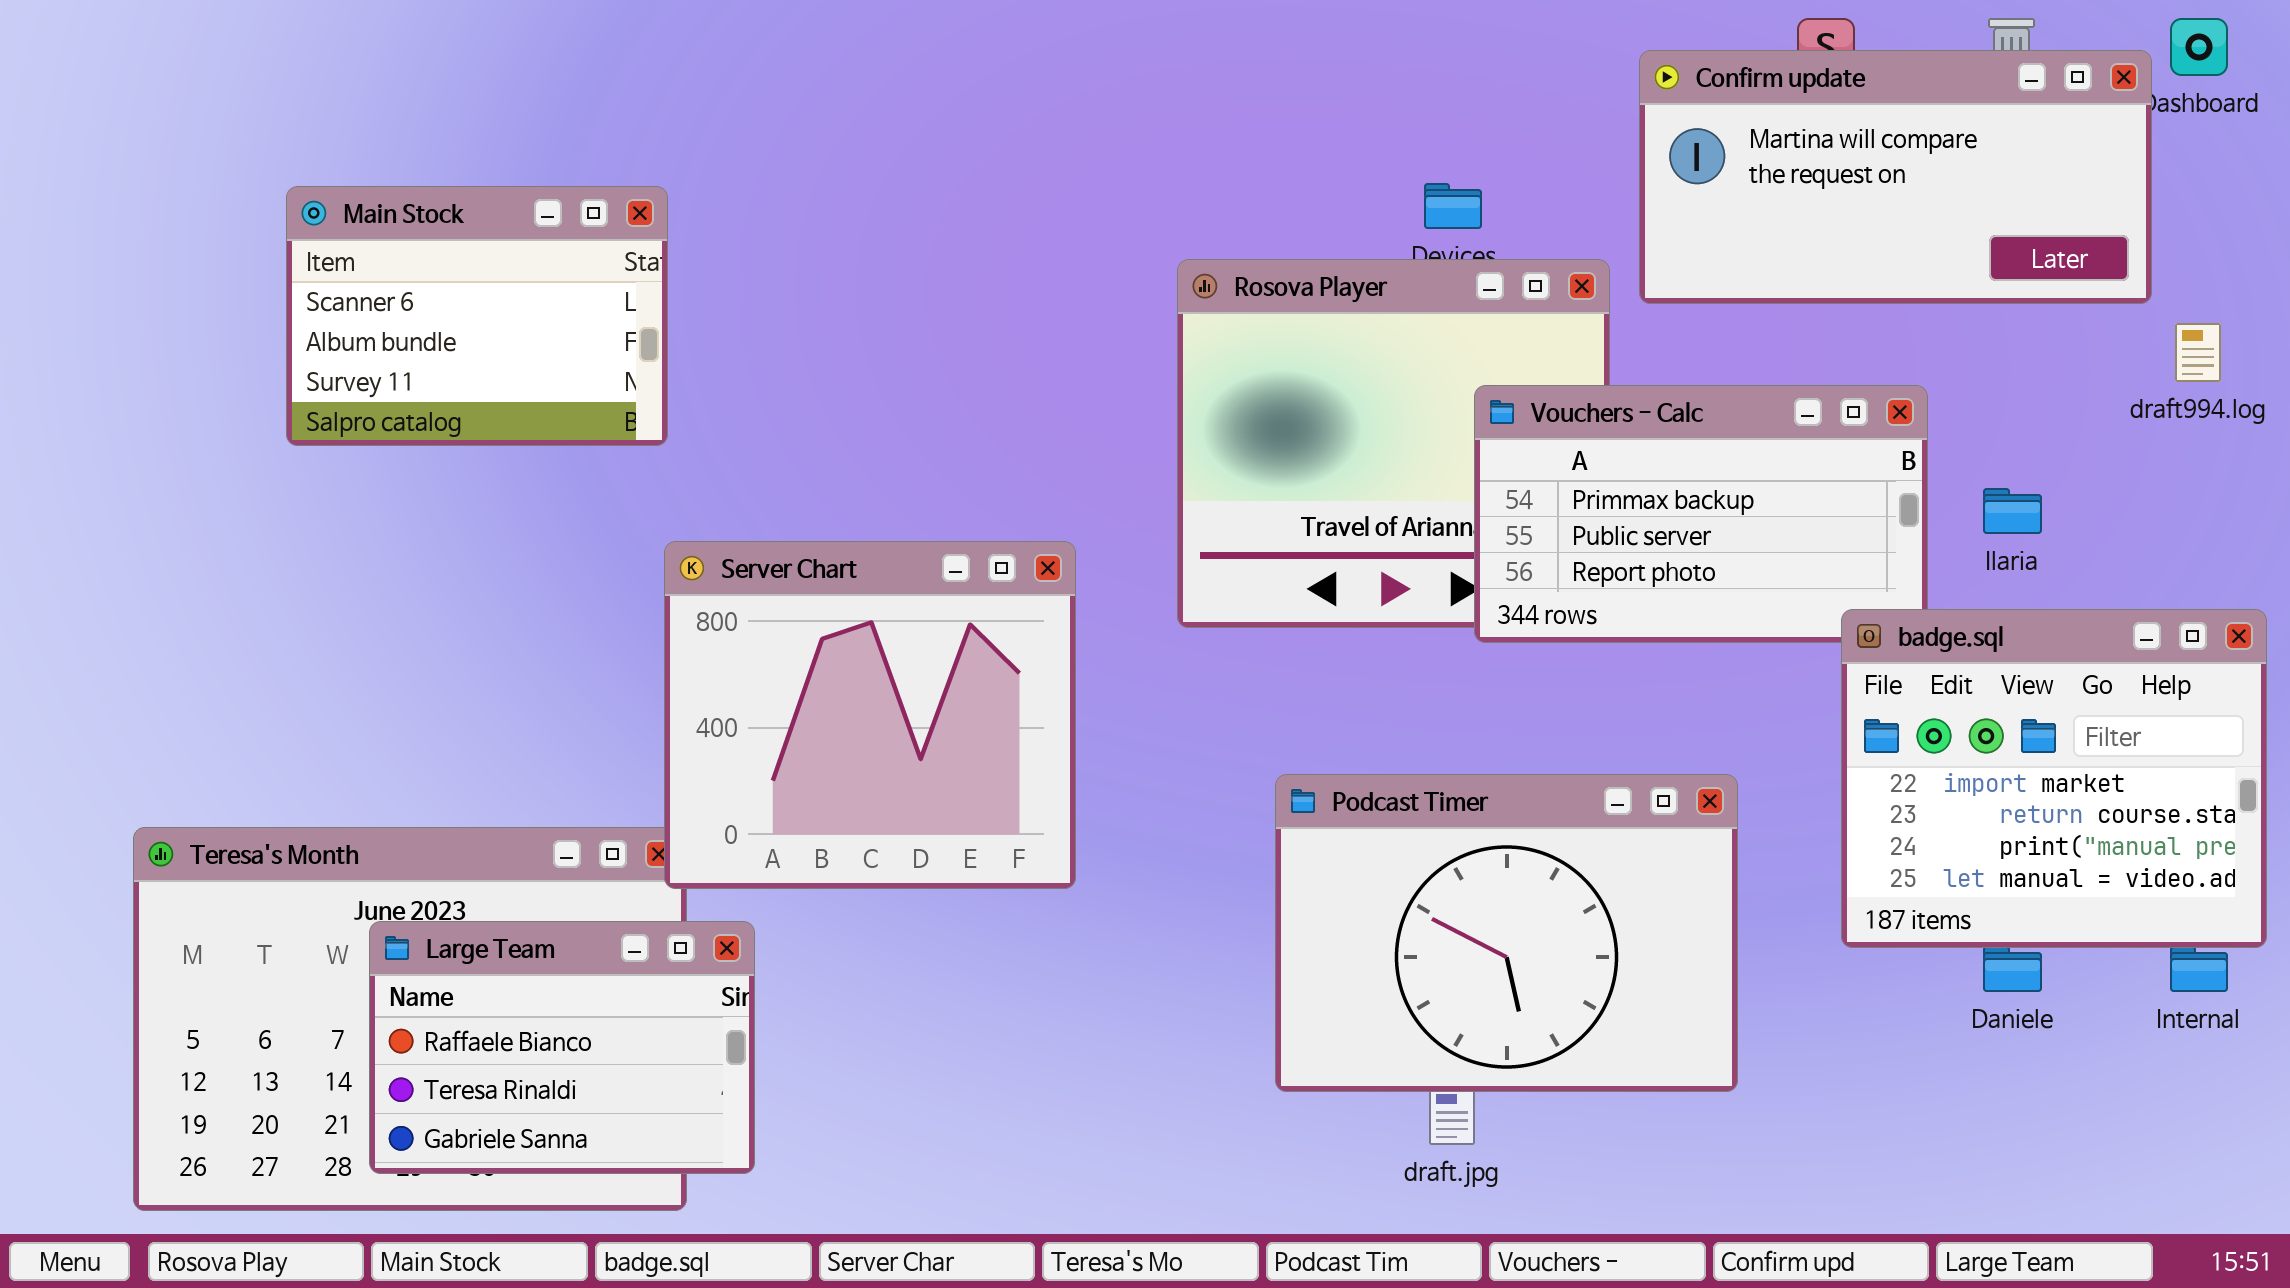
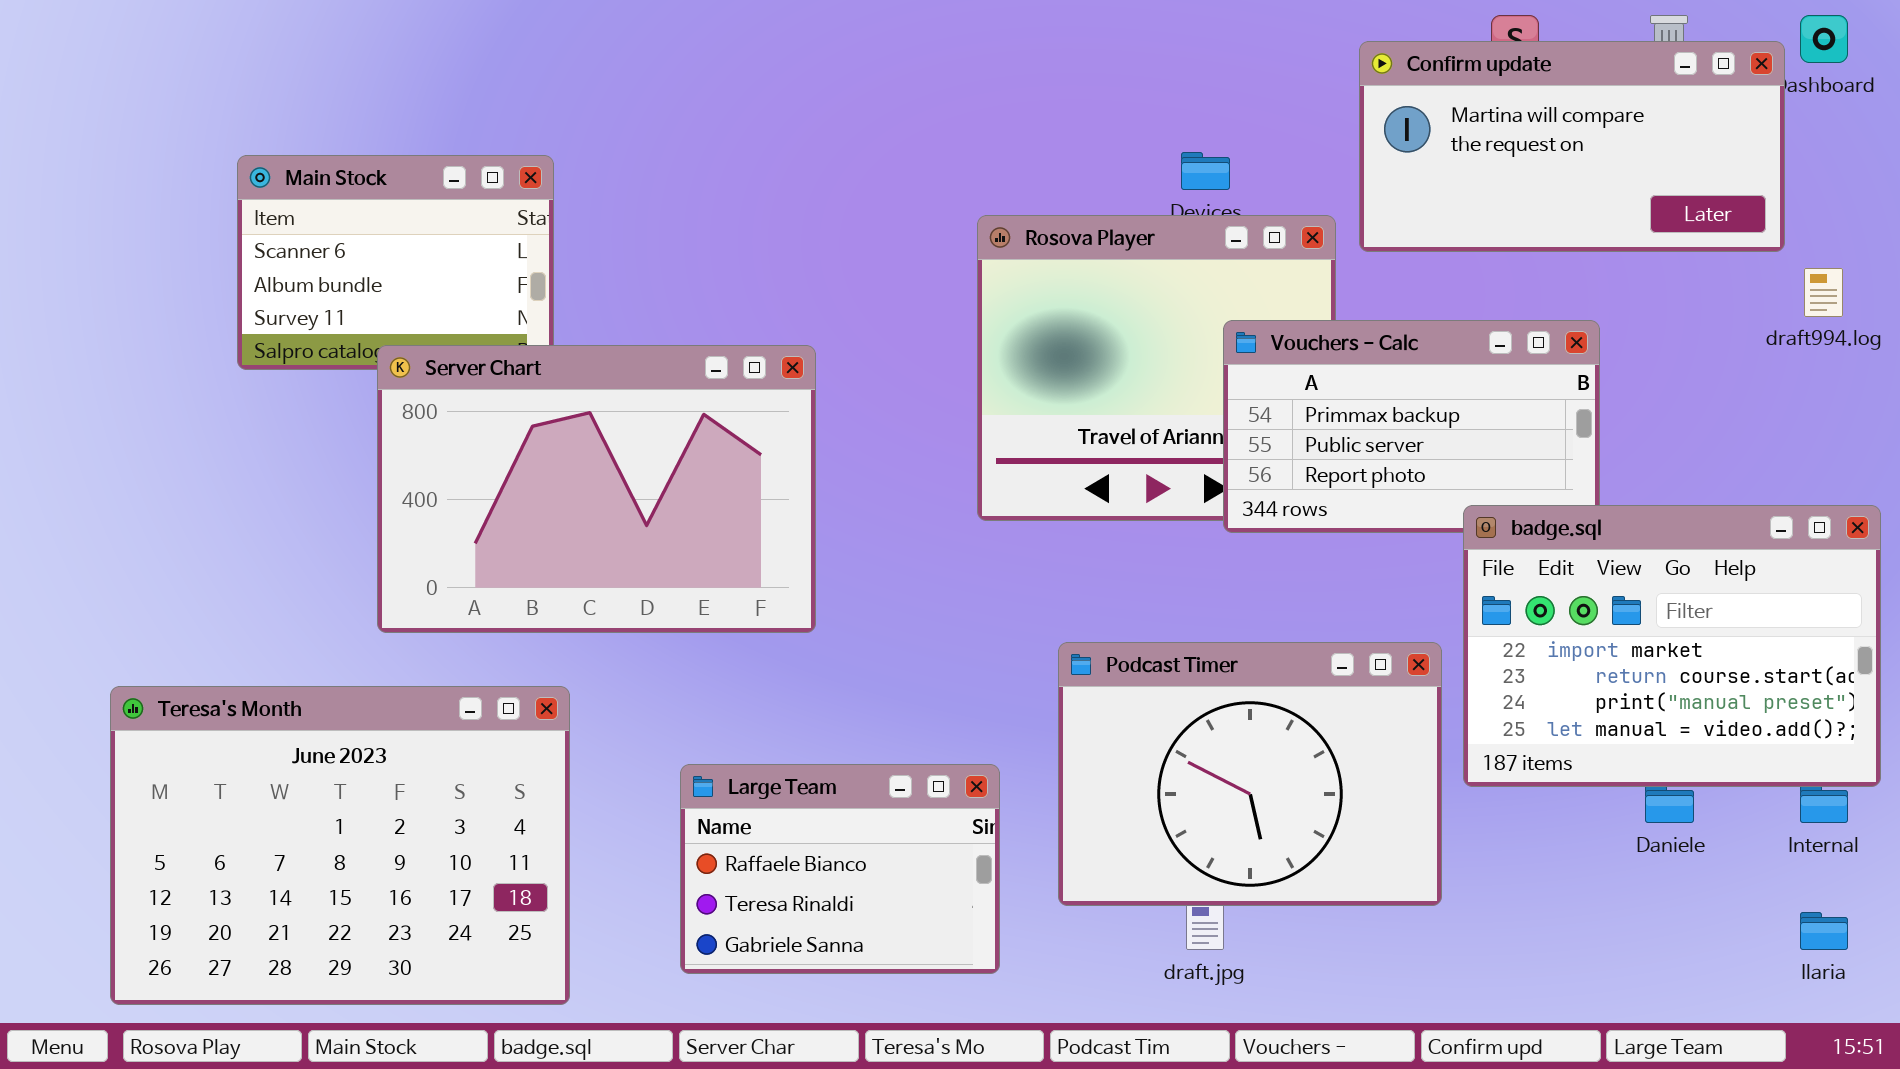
Ilaria: [1983,488,2042,534] -> [1800,912,1848,950], moved
Server Chart: [664,541,1076,889] -> [377,345,816,633], moved, resized
badge.sql: [1841,609,2267,948] -> [1463,505,1881,787], resized
Large Team: [369,921,755,1174] -> [680,764,1000,974], moved

